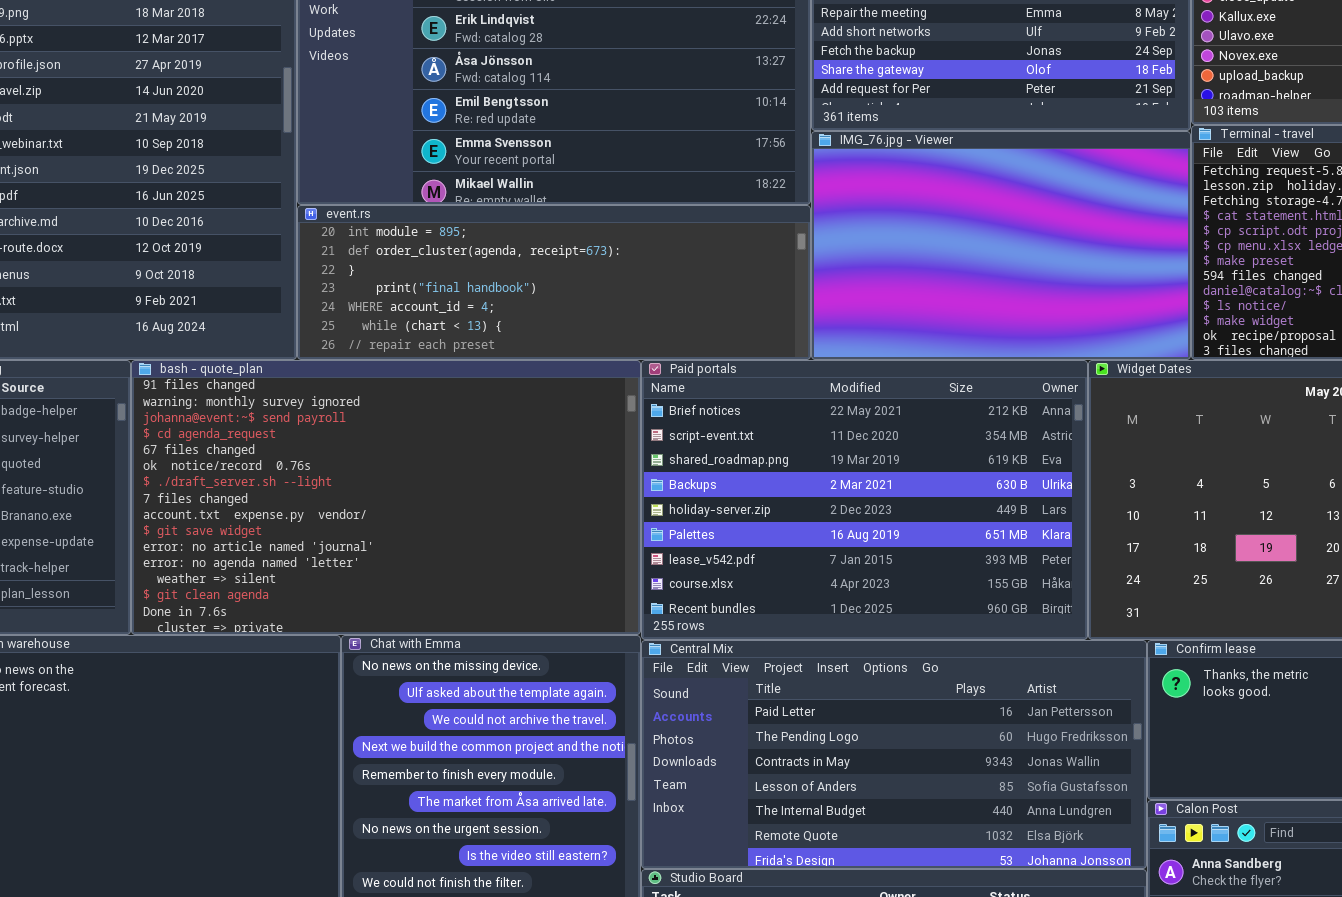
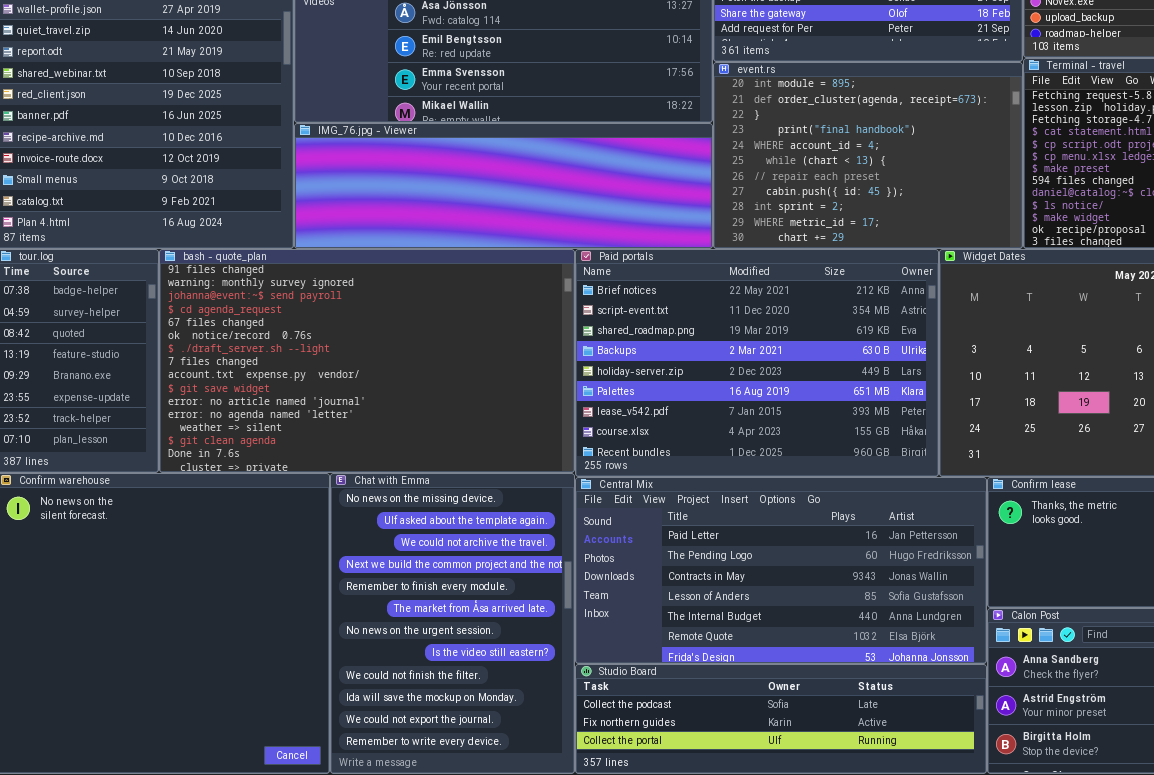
IMG_76.jpg - Viewer: [811,131,1191,360] -> [294,123,713,249], moved, resized
event.rs: [297,205,811,360] -> [713,62,1023,249], moved, resized

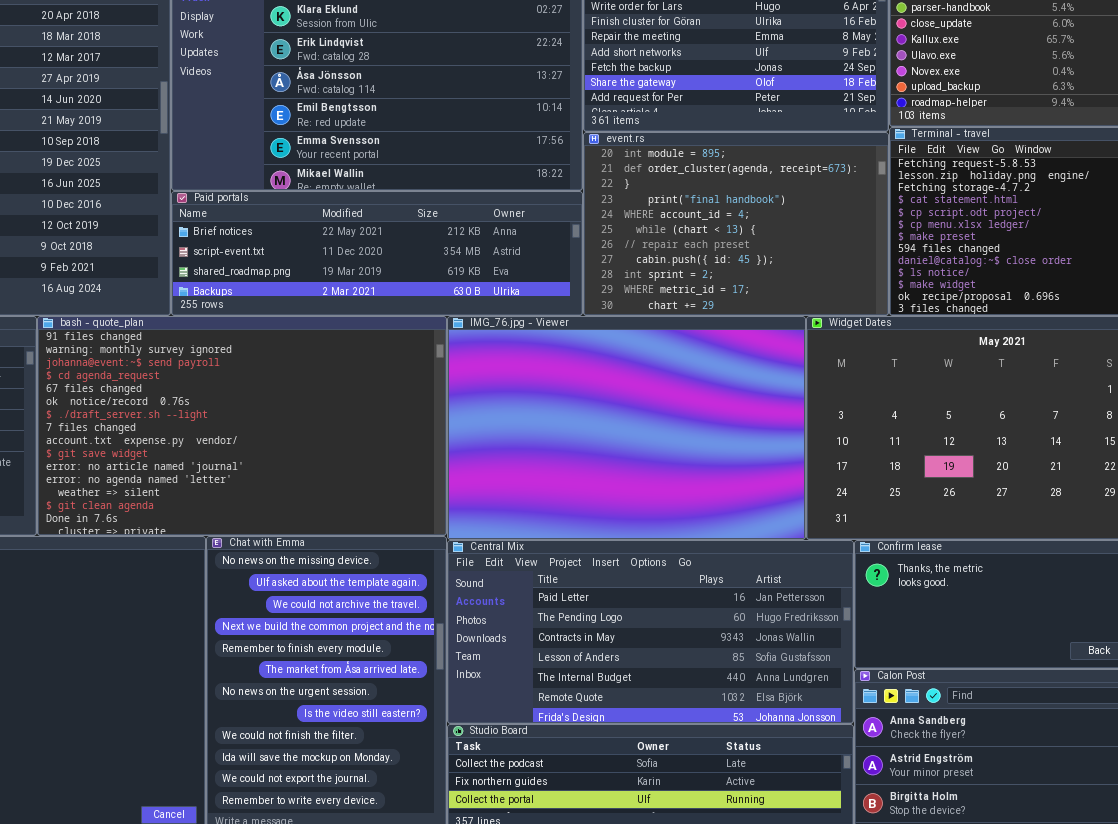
IMG_76.jpg - Viewer: [294,123,713,249] -> [447,316,806,540], moved, resized
Paid portals: [575,249,939,477] -> [171,191,583,316], moved, resized

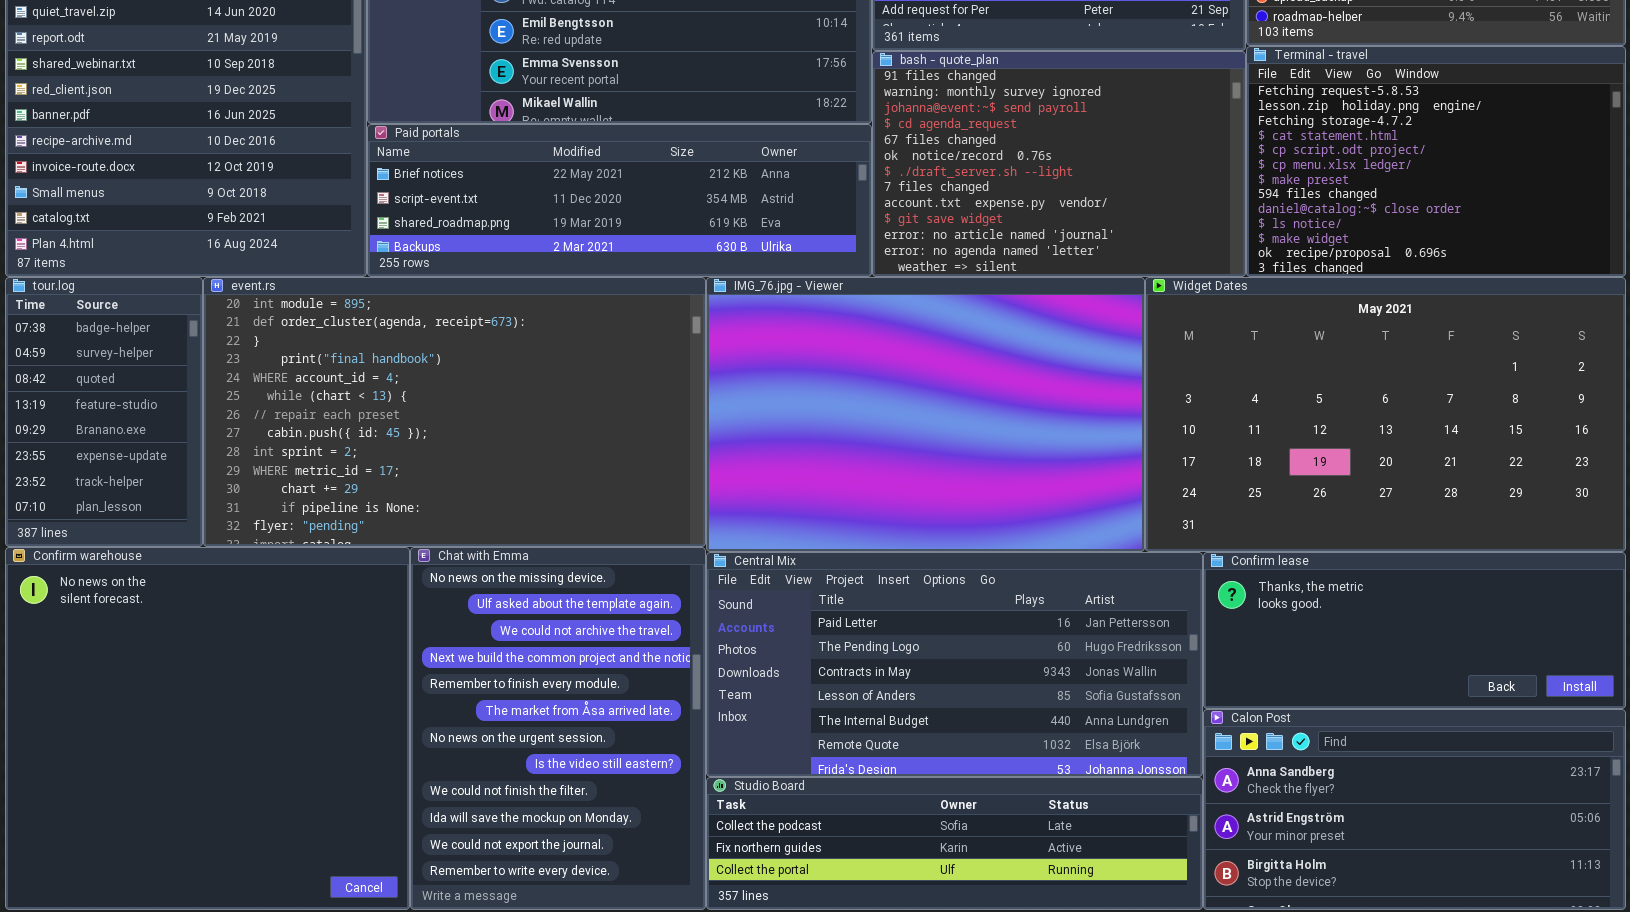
event.rs: [583,132,889,316] -> [203,277,706,547], moved, resized
bash - quote_plan: [37,316,447,536] -> [872,51,1246,277], moved, resized

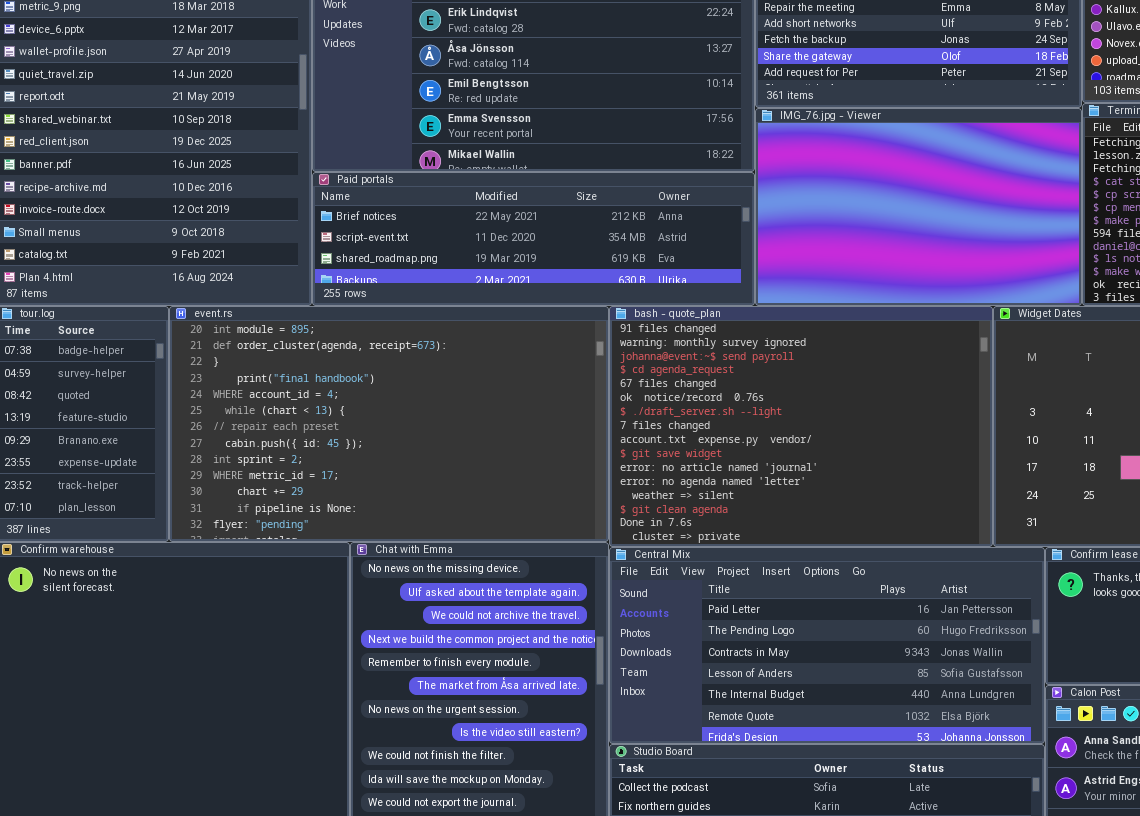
bash - quote_plan: [872,51,1246,277] -> [609,306,993,547], moved, resized
IMG_76.jpg - Viewer: [706,277,1145,552] -> [755,108,1082,306], moved, resized

